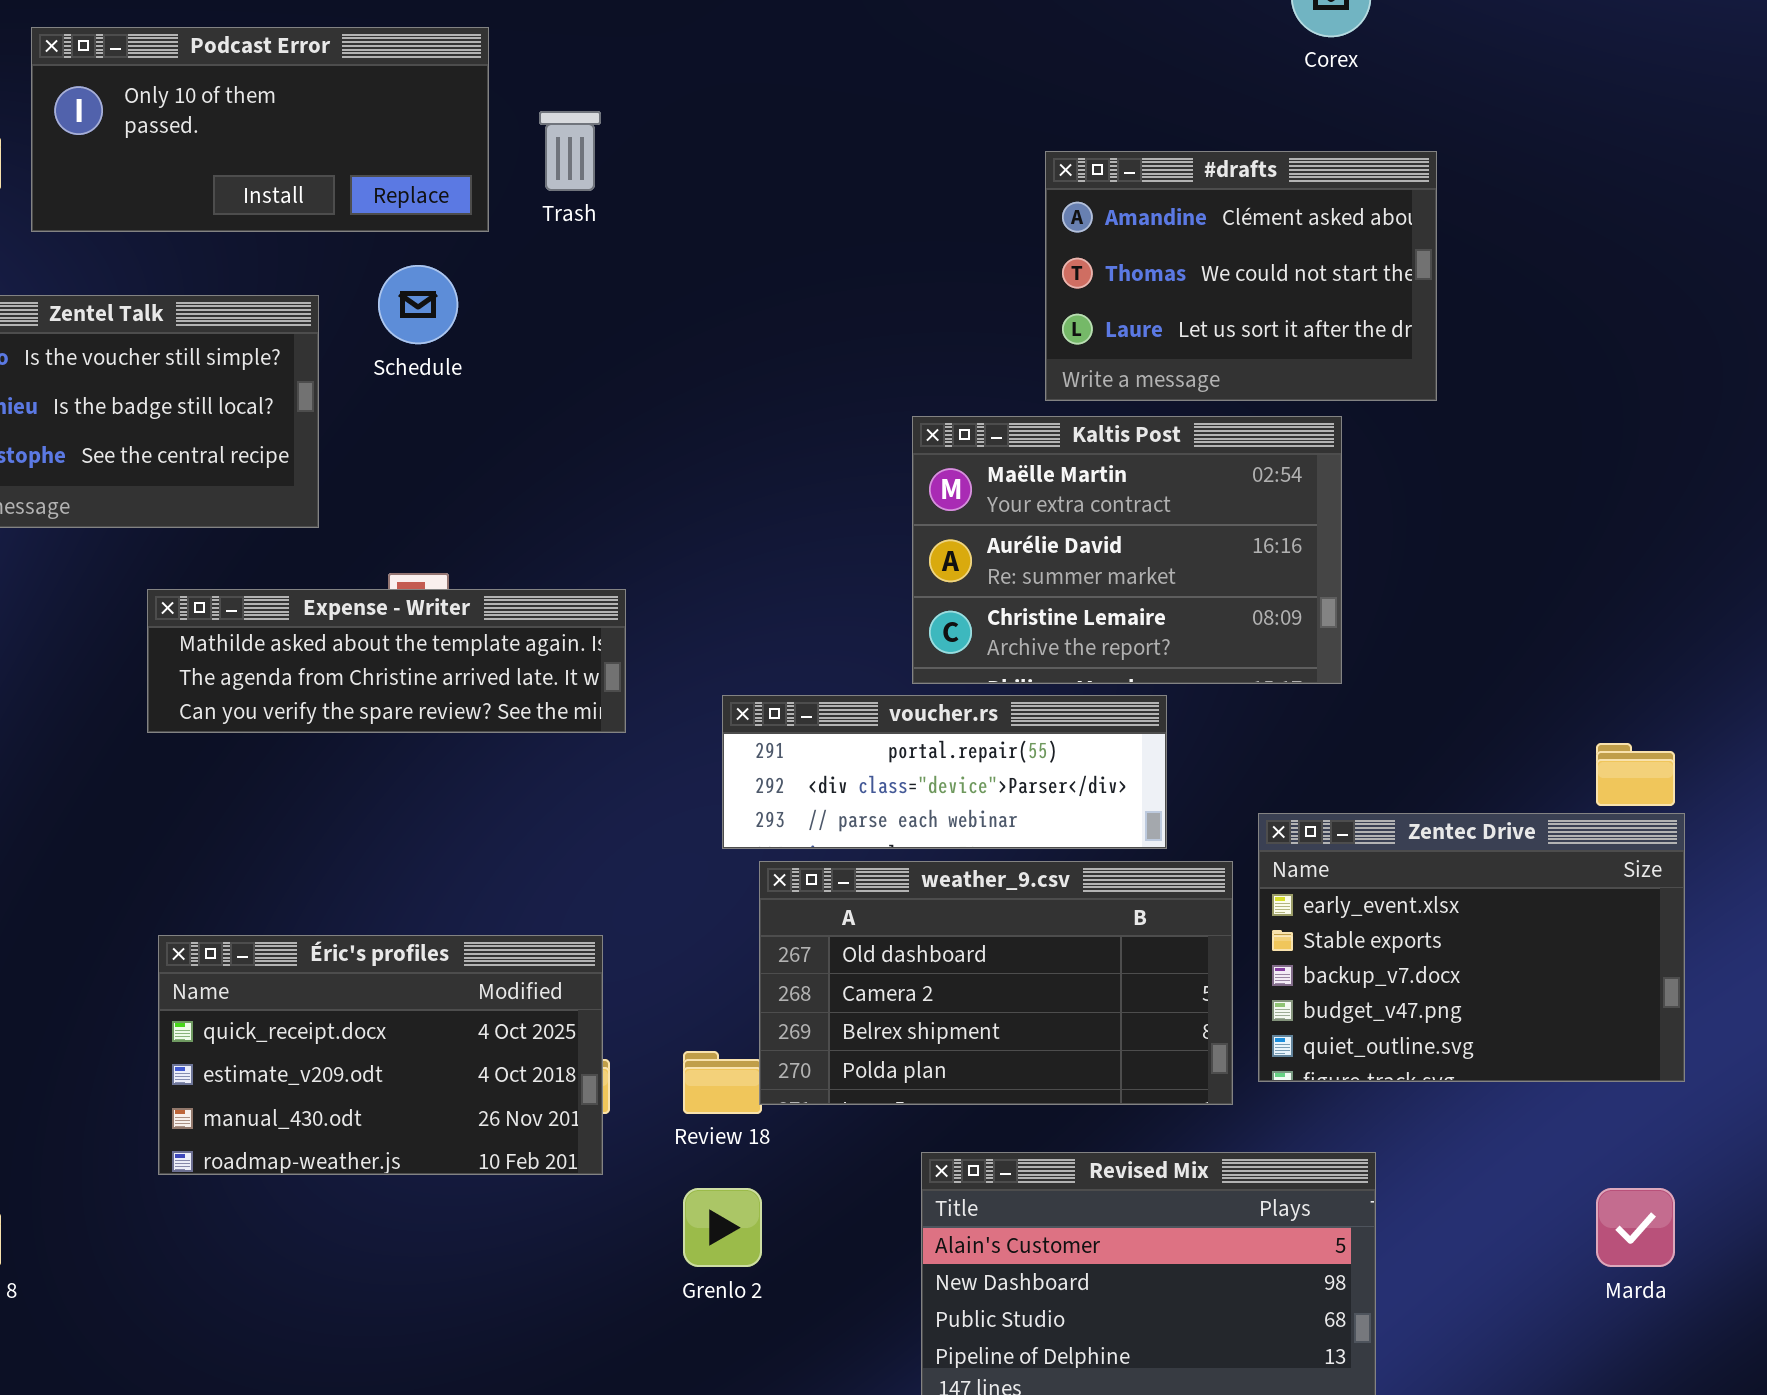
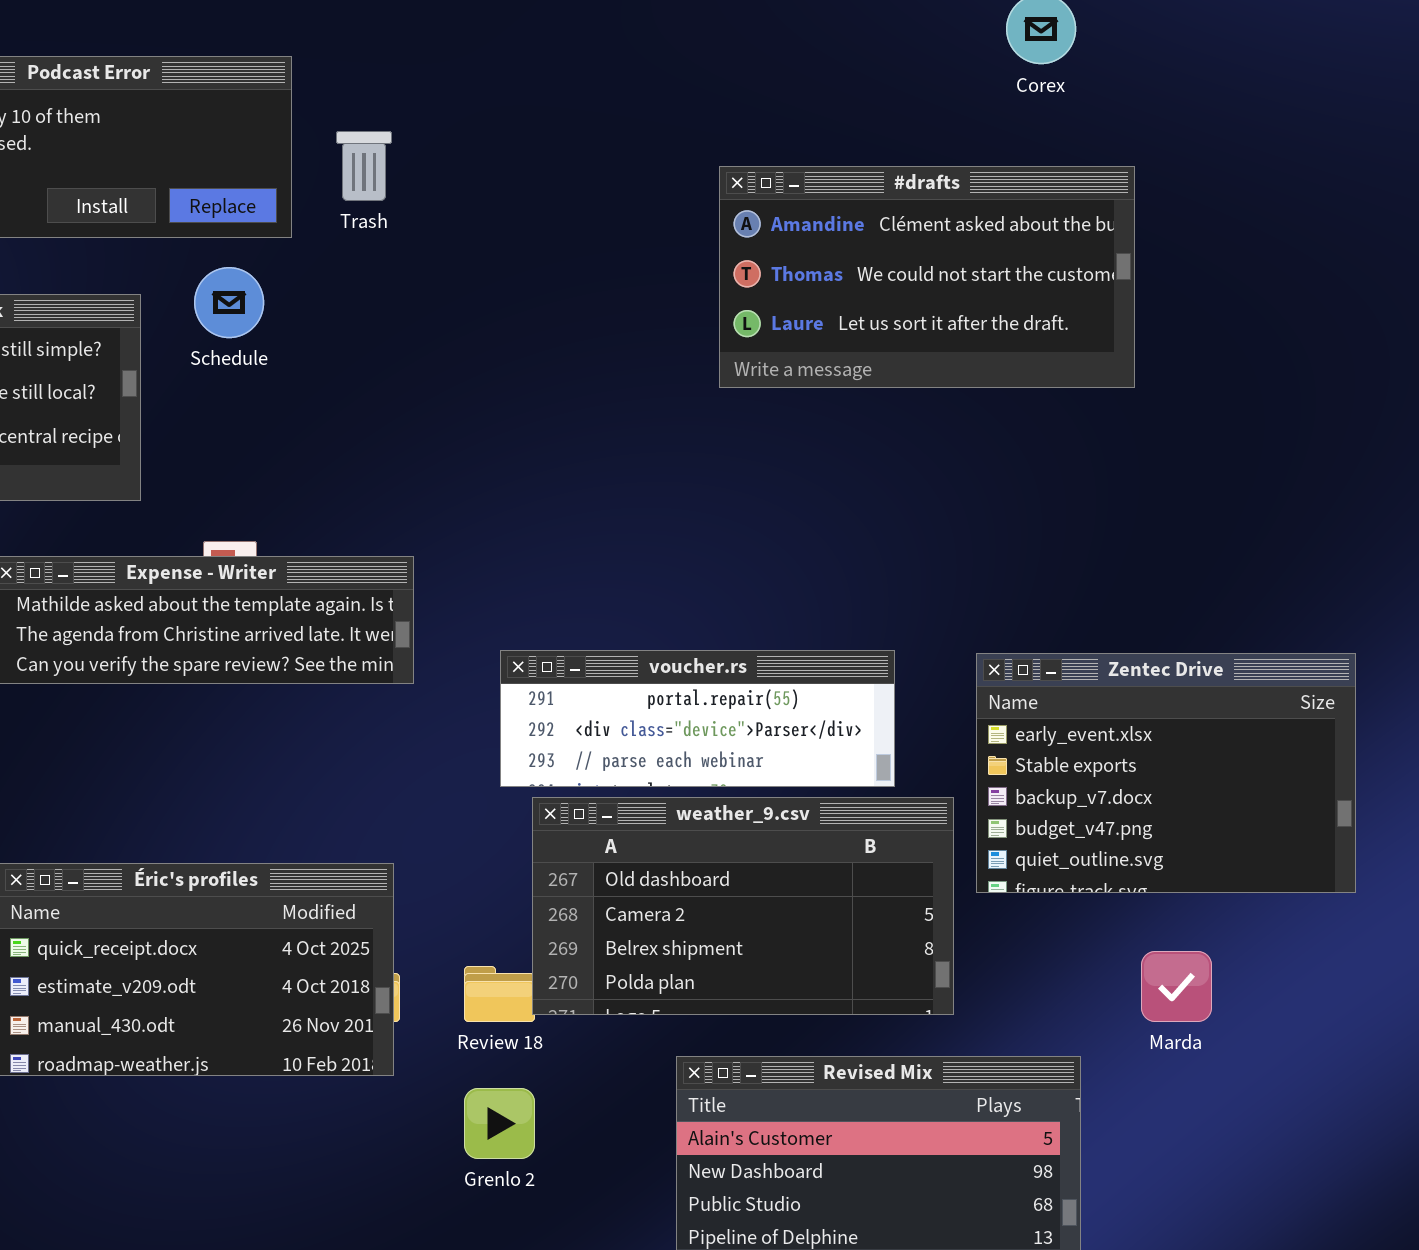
#drafts: [1045,151,1437,401] -> [719,166,1135,388], resized
Kaltis Post: [912,416,1342,684] -> none, closed
Zentec Drive: [1258,813,1685,1082] -> [976,653,1356,893], moved
Marda: [1596,1188,1675,1267] -> [1141,951,1212,1022], moved

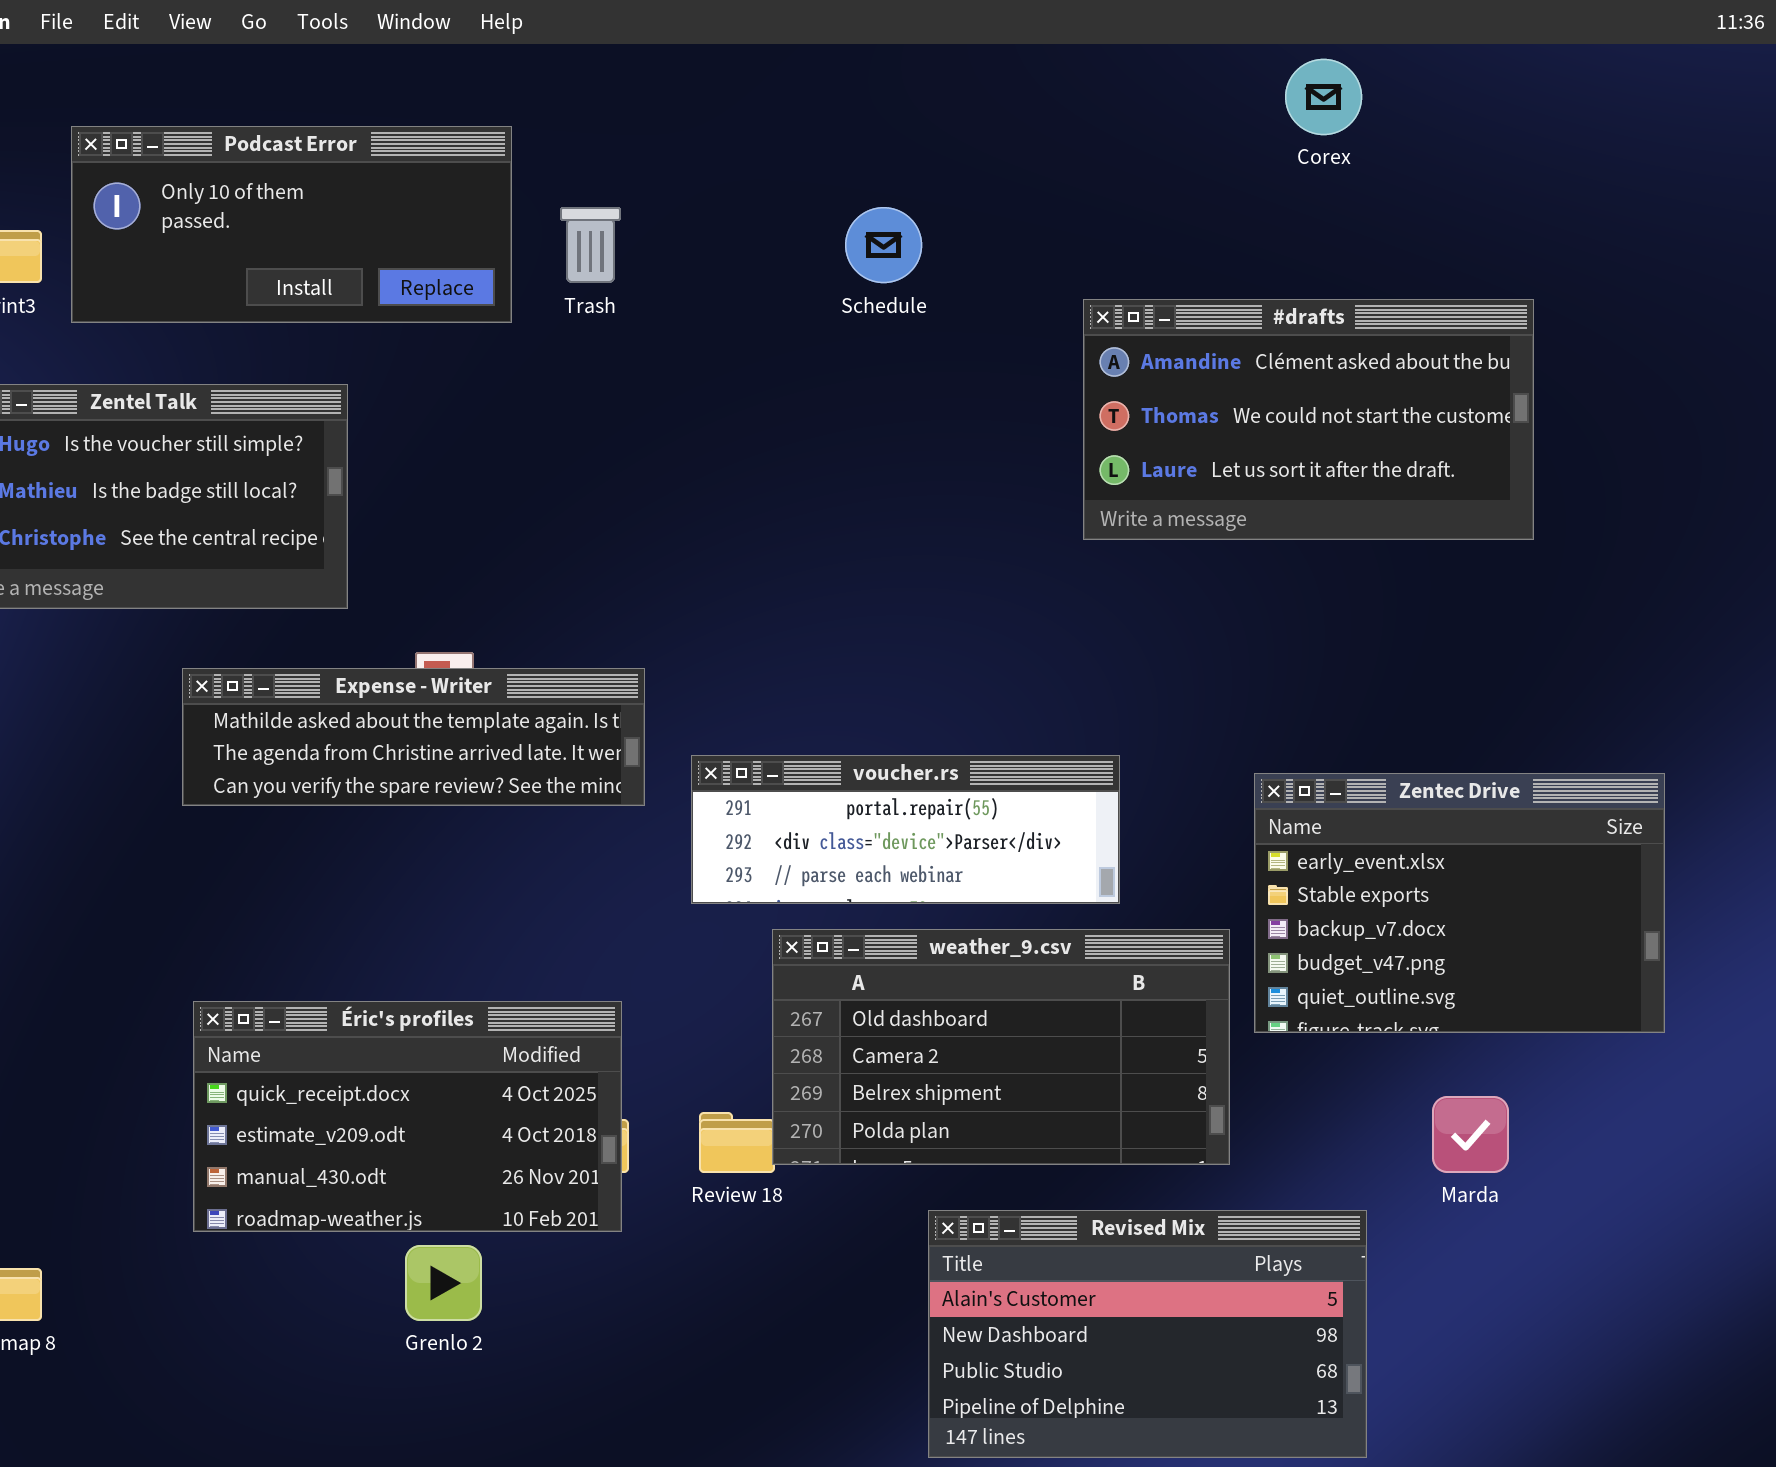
#drafts: [719,166,1135,388] -> [1083,299,1534,540], moved
Schedule: [194,267,264,338] -> [845,207,922,283], moved
voucher.rs: [500,650,895,787] -> [691,755,1120,904], moved
Grenlo 2: [464,1088,535,1159] -> [405,1245,482,1321], moved

